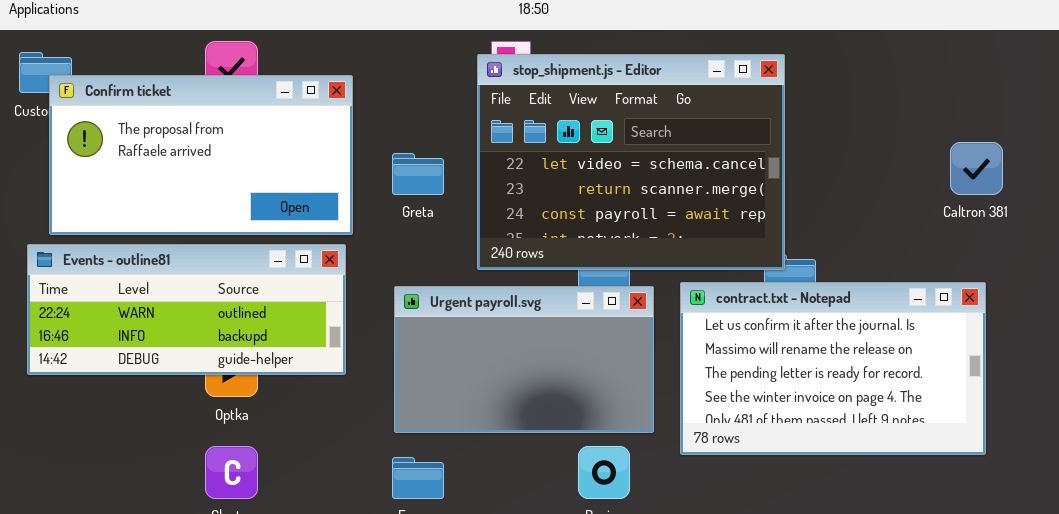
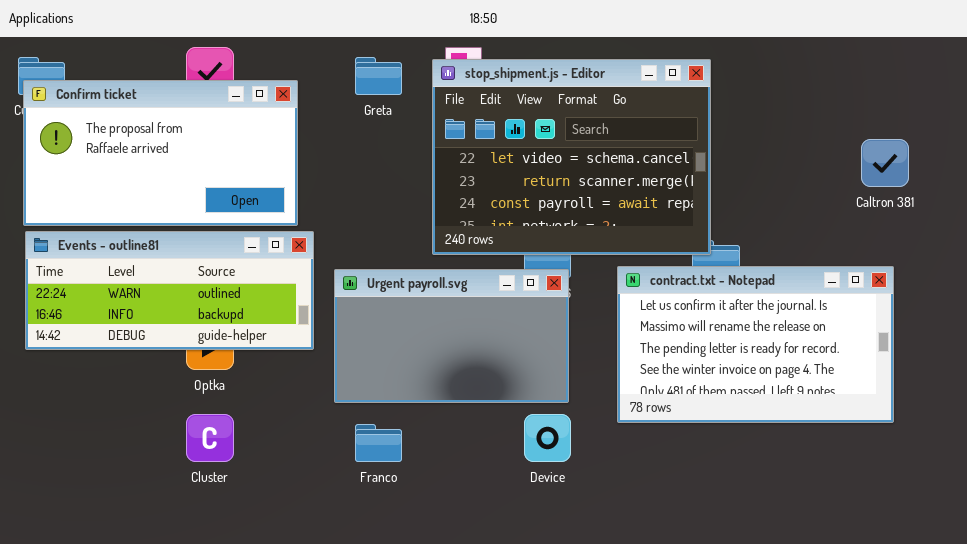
Confirm ticket: [49,75,353,235] -> [23,80,298,226], moved
Greta: [392,153,444,195] -> [355,57,402,95], moved
Urgent payroll.svg: [394,286,654,433] -> [334,269,569,403], moved

